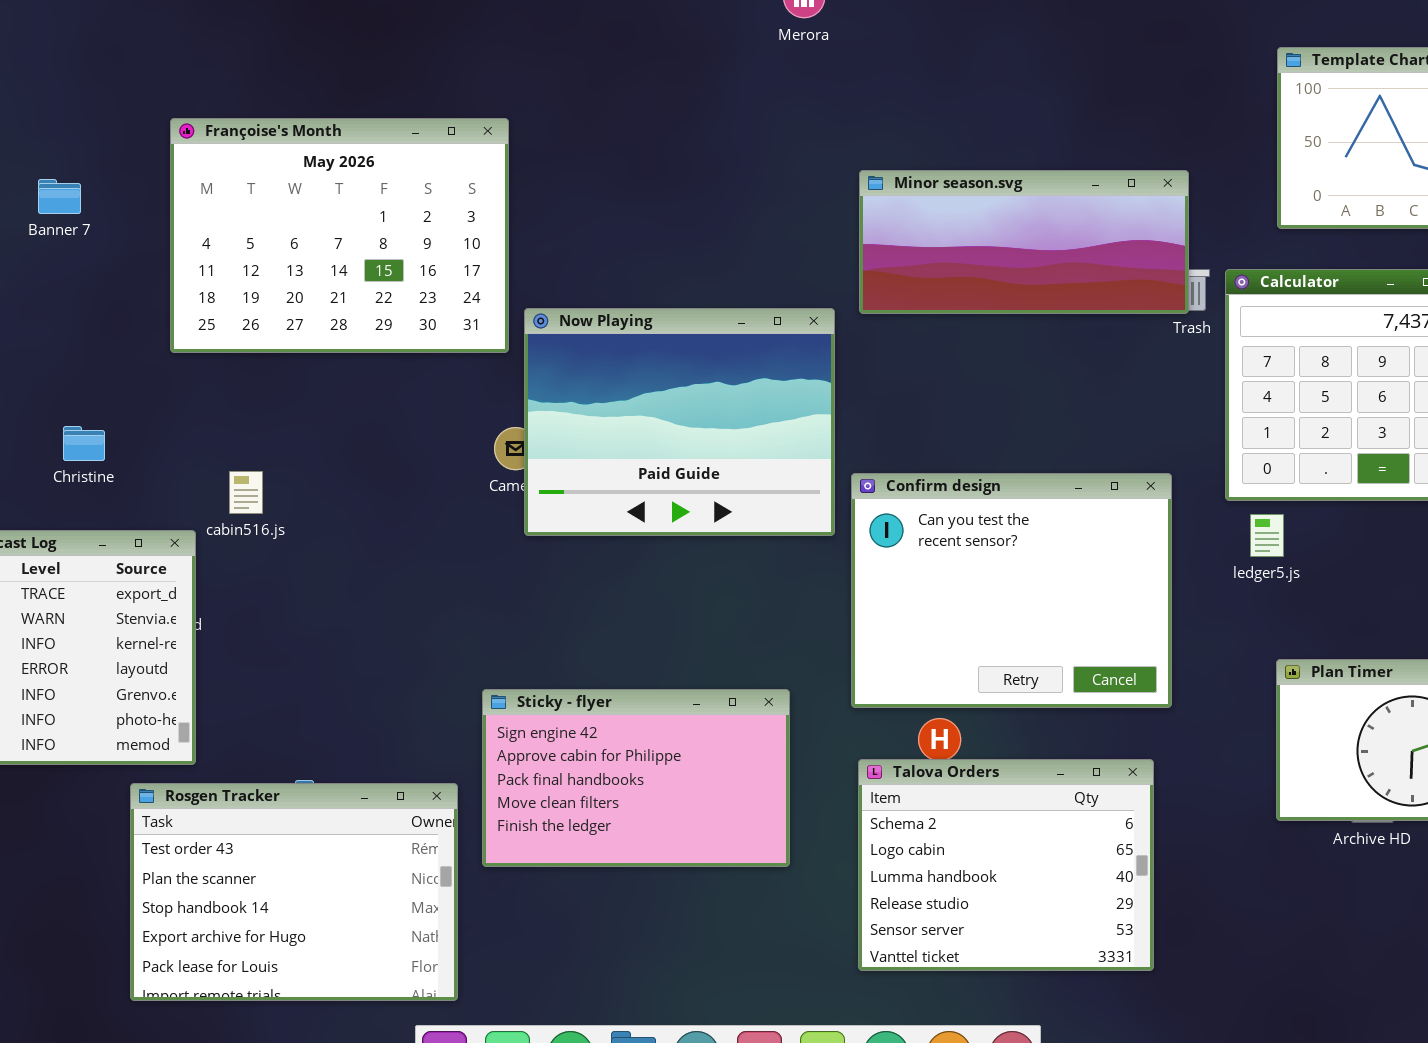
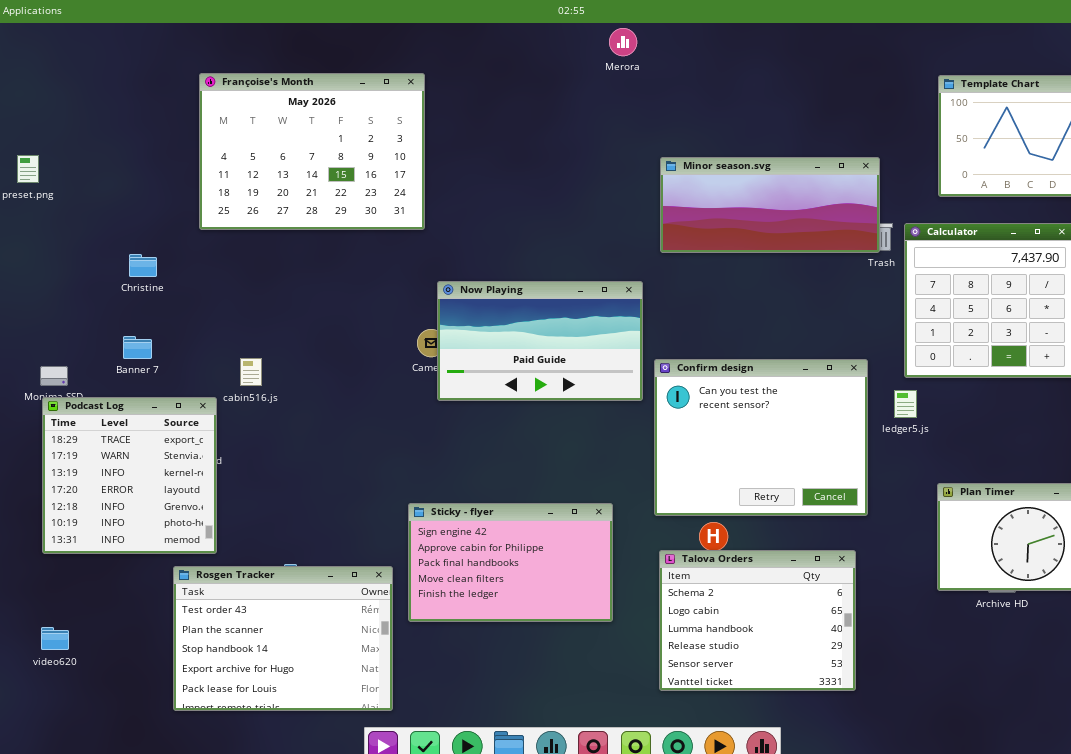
Françoise's Month: [170,118,509,353] -> [199,73,425,230], moved
Banner 7: [38,179,81,214] -> [123,336,152,359], moved
Now Playing: [524,308,835,536] -> [437,281,643,401], resized
Christine: [63,426,105,461] -> [129,254,157,277], moved
ledger5.js: [1250,514,1284,557] -> [894,390,917,418], moved

